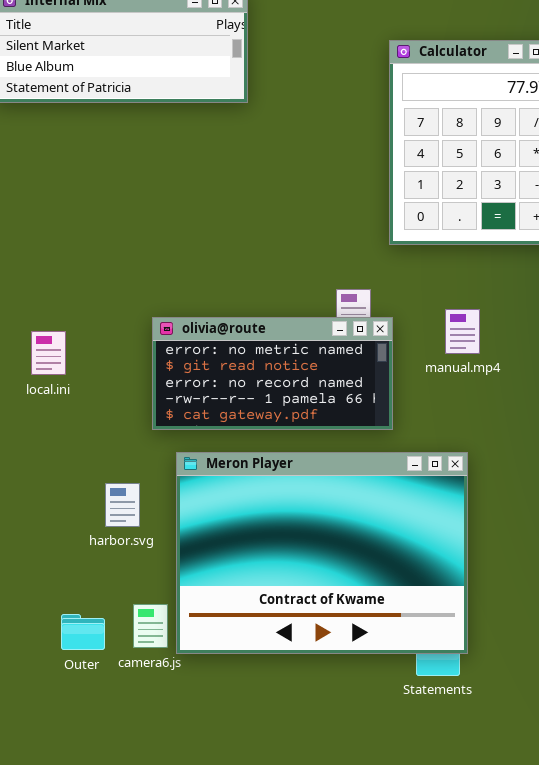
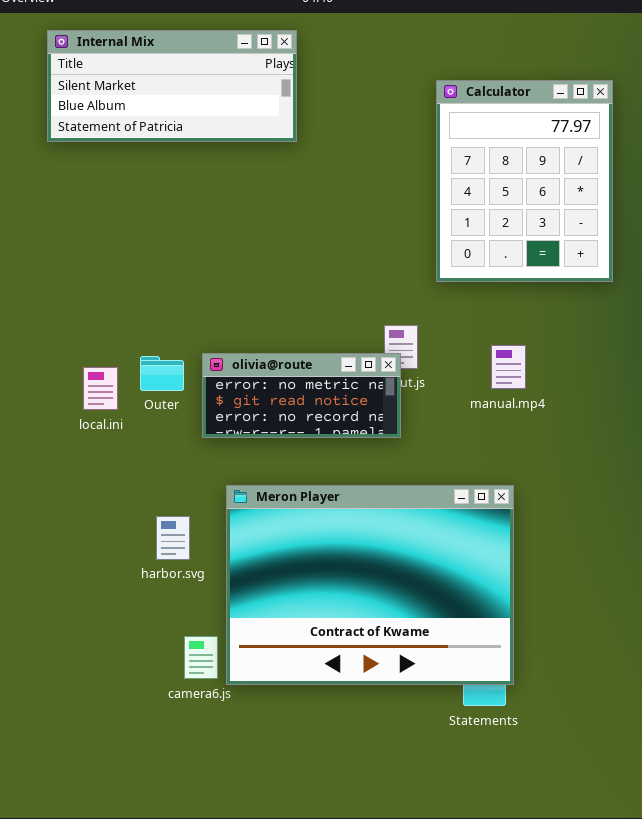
olivia@route: [152,317,393,430] -> [202,353,401,438], resized
Outer: [61,614,105,650] -> [140,356,184,391], moved

